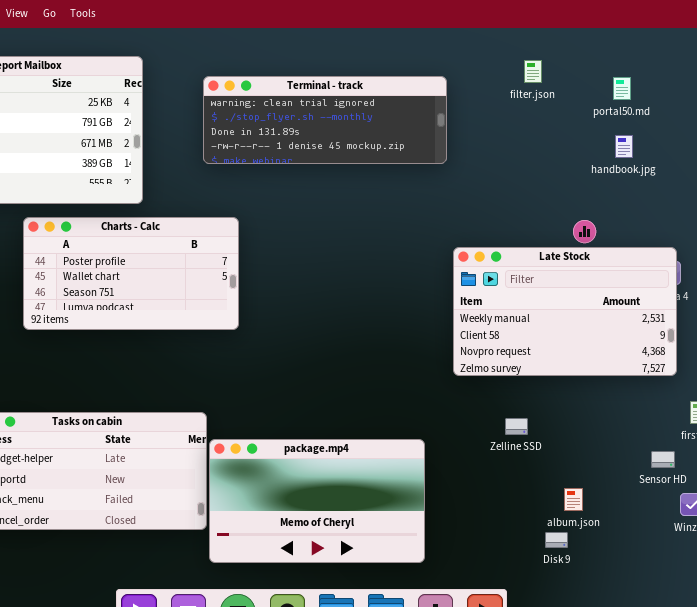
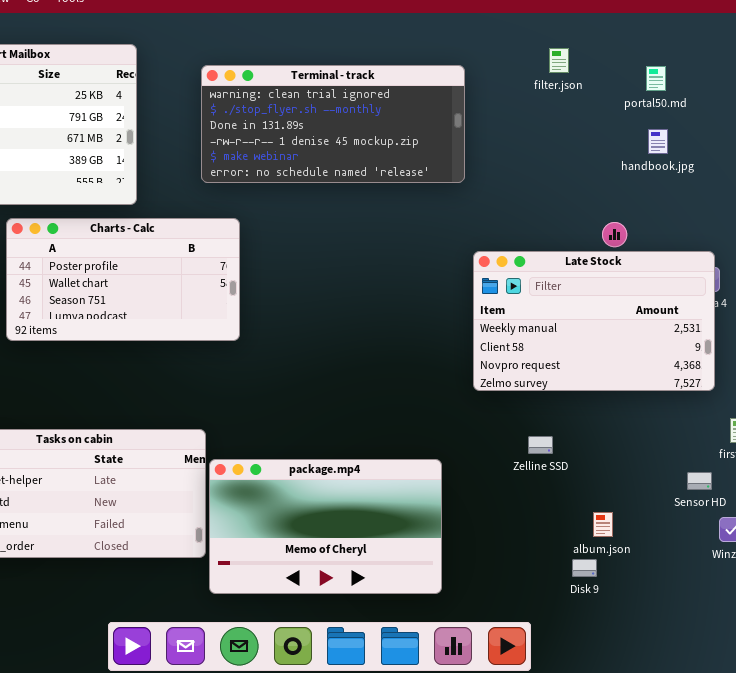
Terminal - track: [203,76,447,164] -> [201,65,465,183], resized

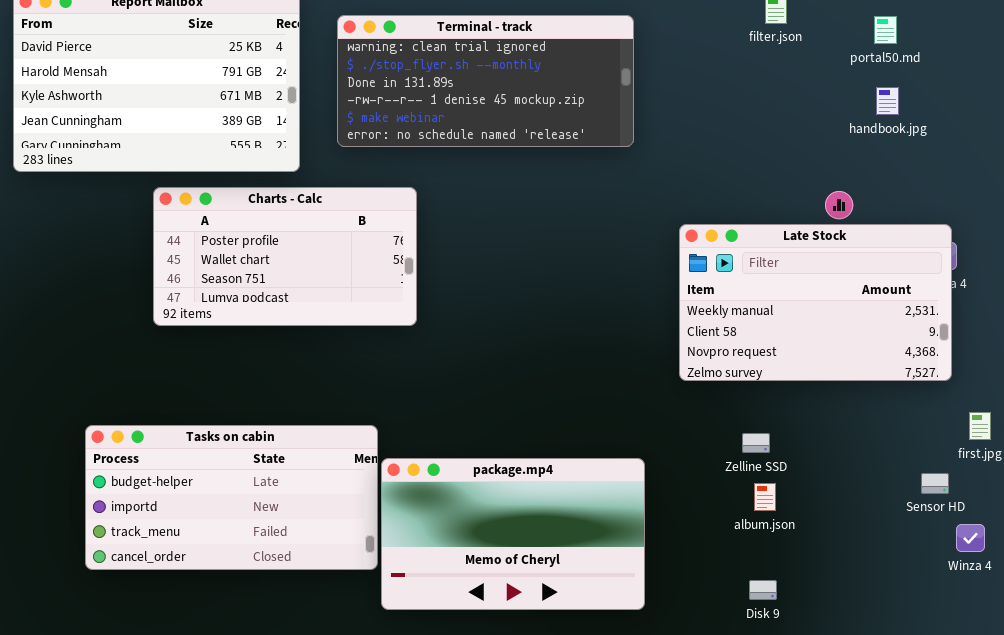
Terminal - track: [201,65,465,183] -> [337,15,634,147], moved
album.json: [593,512,613,537] -> [754,483,776,511], moved
Disk 9: [572,559,597,577] -> [749,580,777,600], moved

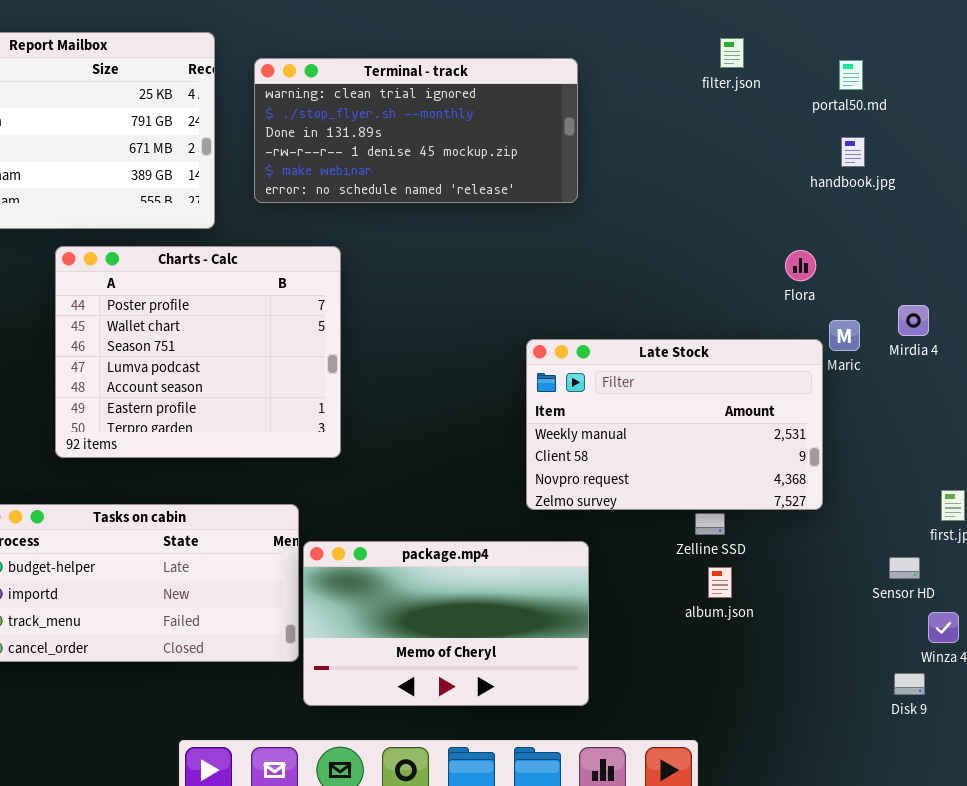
Charts - Calc: [153,187,417,326] -> [55,246,341,458], resized
Late Stock: [679,224,952,381] -> [526,339,823,510], moved
Disk 9: [749,580,777,600] -> [894,673,925,695], moved

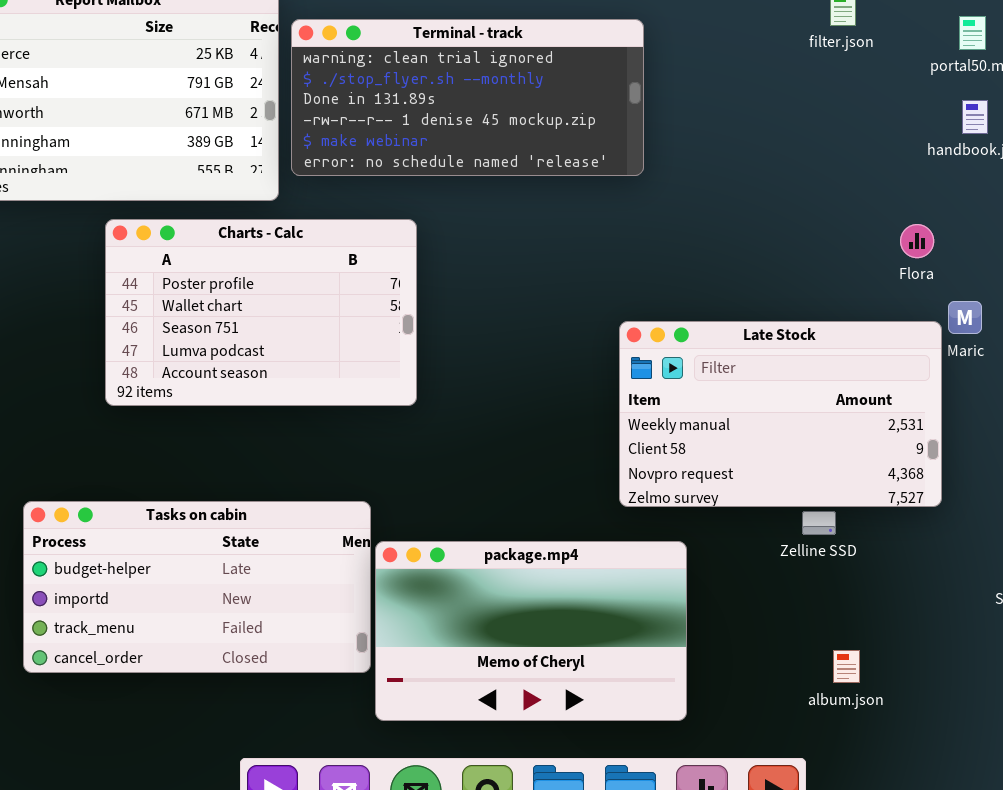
Terminal - track: [254,58,578,203] -> [291,19,644,176], moved
Charts - Calc: [55,246,341,458] -> [105,219,417,406], resized
album.json: [708,567,732,598] -> [833,650,860,683], moved

